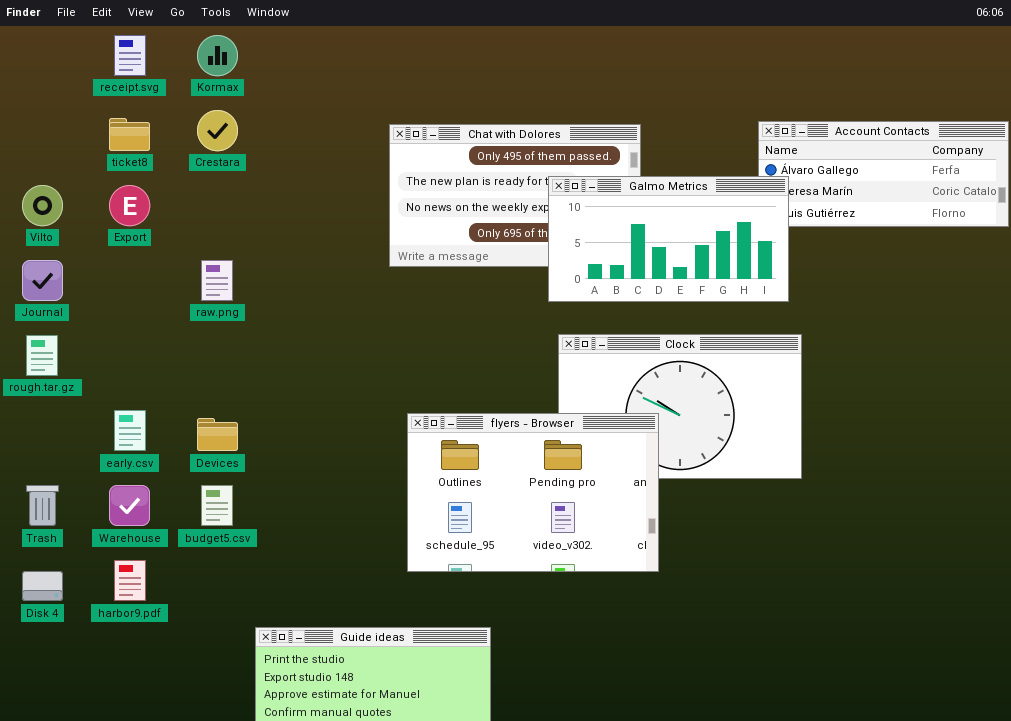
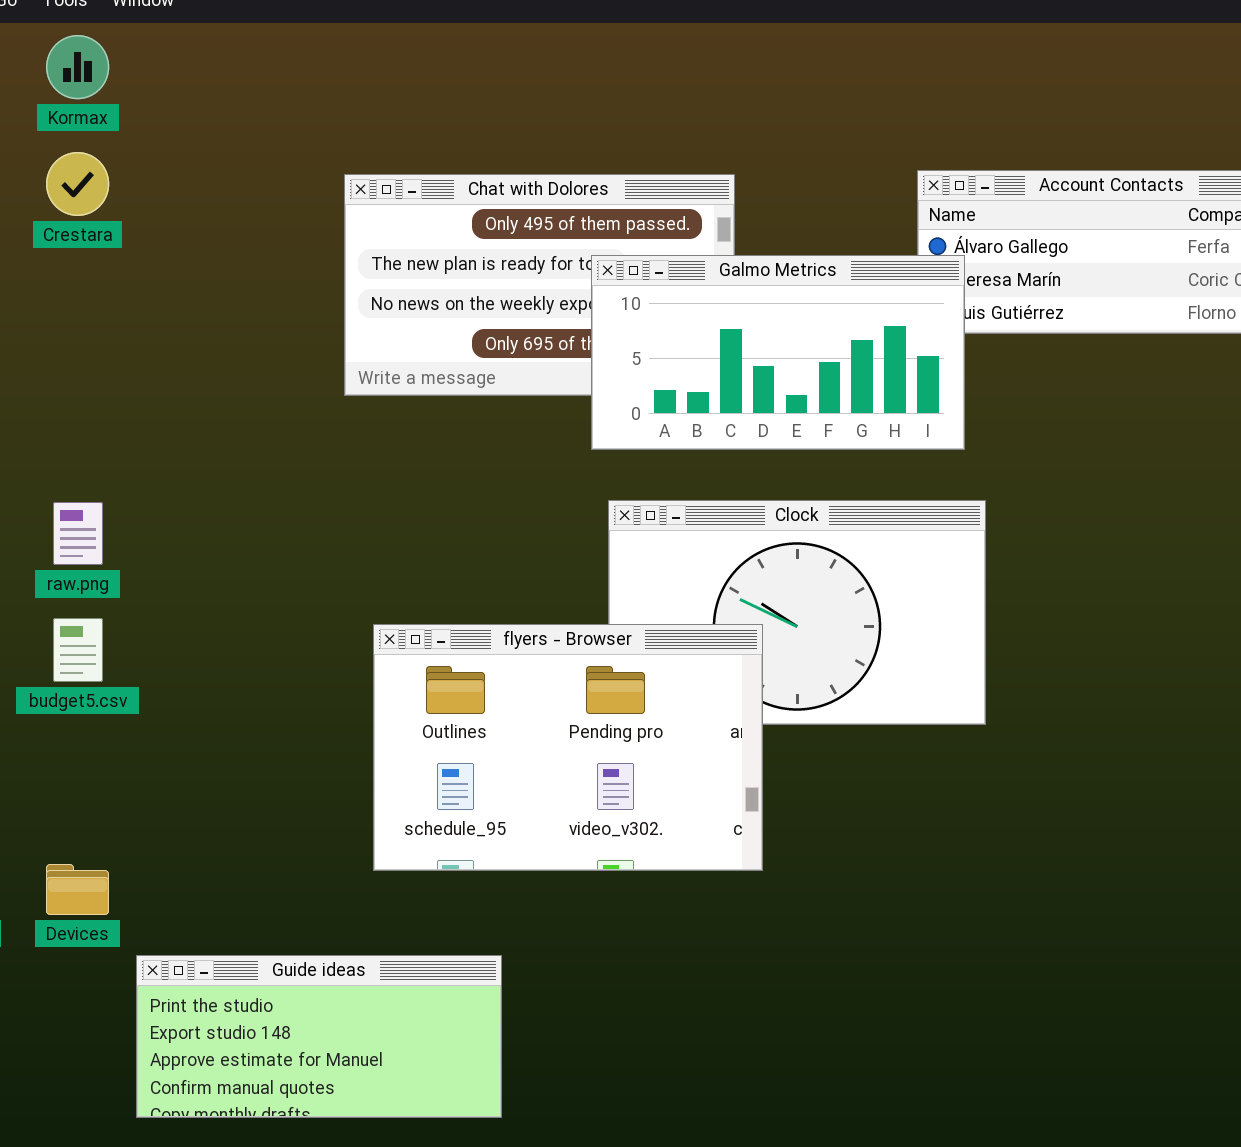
raw.png: [201,260,233,301] -> [53,502,103,565], moved
Devices: [197,418,238,451] -> [46,864,109,915], moved
budget5.csv: [201,485,233,526] -> [53,618,103,682], moved

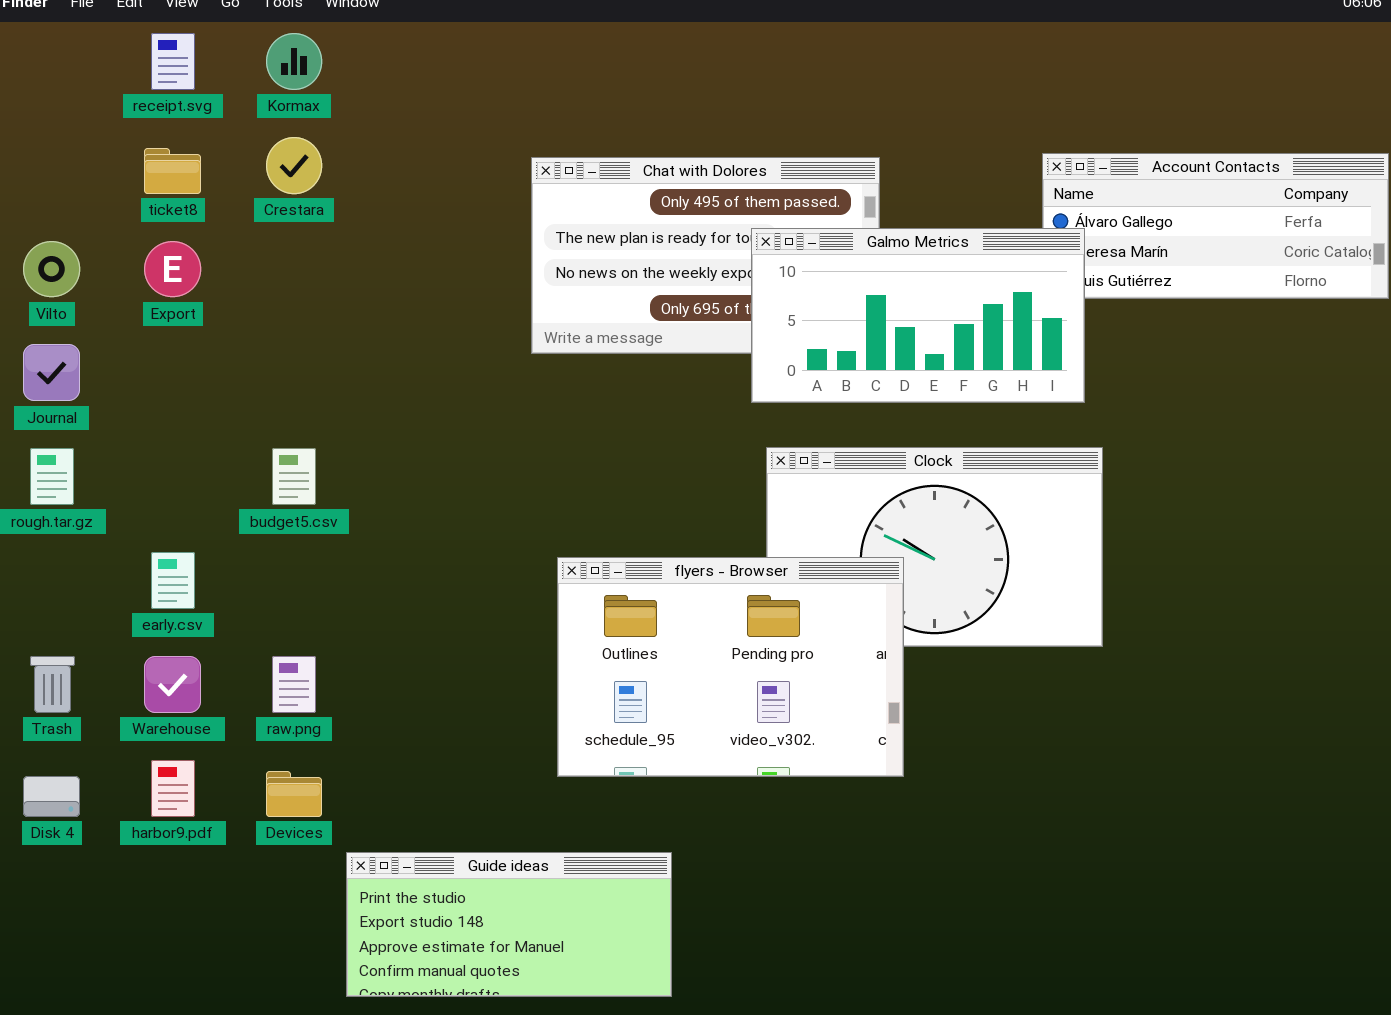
raw.png: [53,502,103,565] -> [272,656,316,713], moved
budget5.csv: [53,618,103,682] -> [272,448,316,505], moved

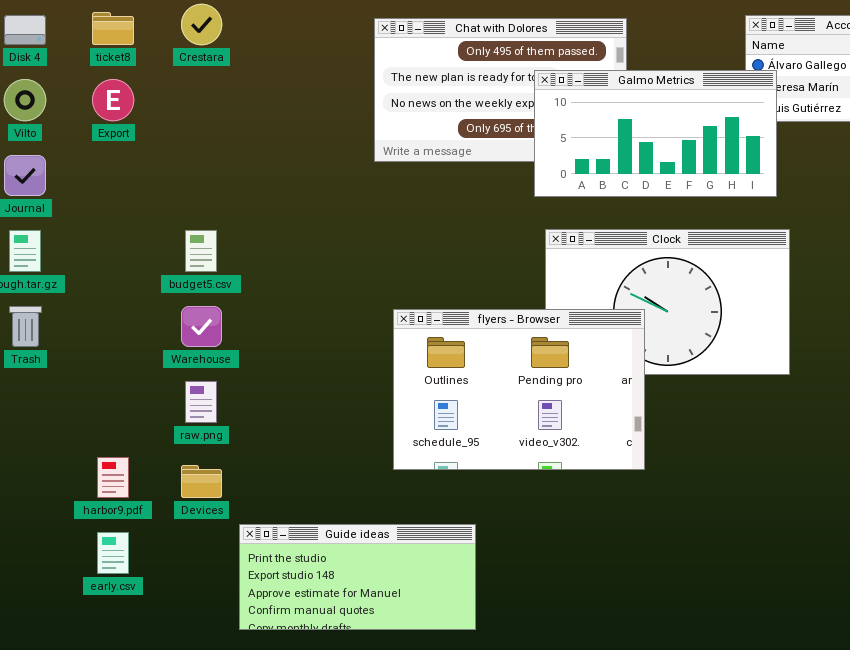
early.csv: [151,552,195,609] -> [97,532,129,574], moved
Trash: [30,656,75,713] -> [9,306,42,347], moved
Warehouse: [144,656,201,713] -> [181,306,222,347], moved
Disk 4: [23,776,80,817] -> [4,15,46,45], moved

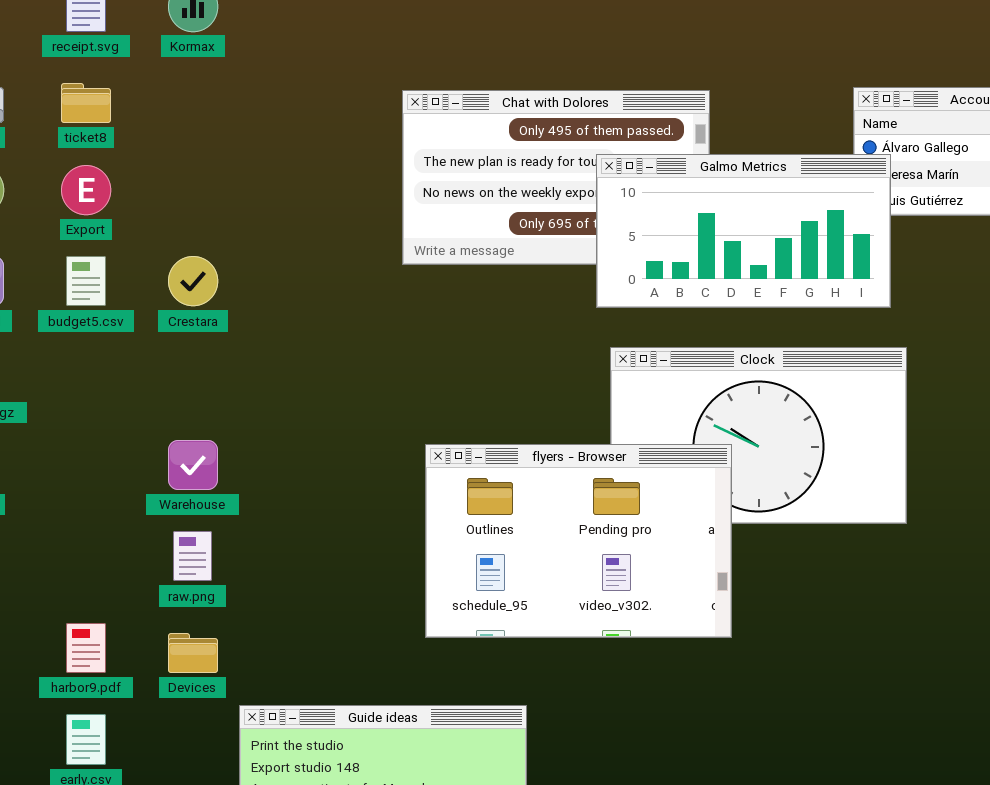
Crestara: [181,4,222,45] -> [168,256,218,306], moved
budget5.csv: [185,230,217,272] -> [66,256,106,306], moved

